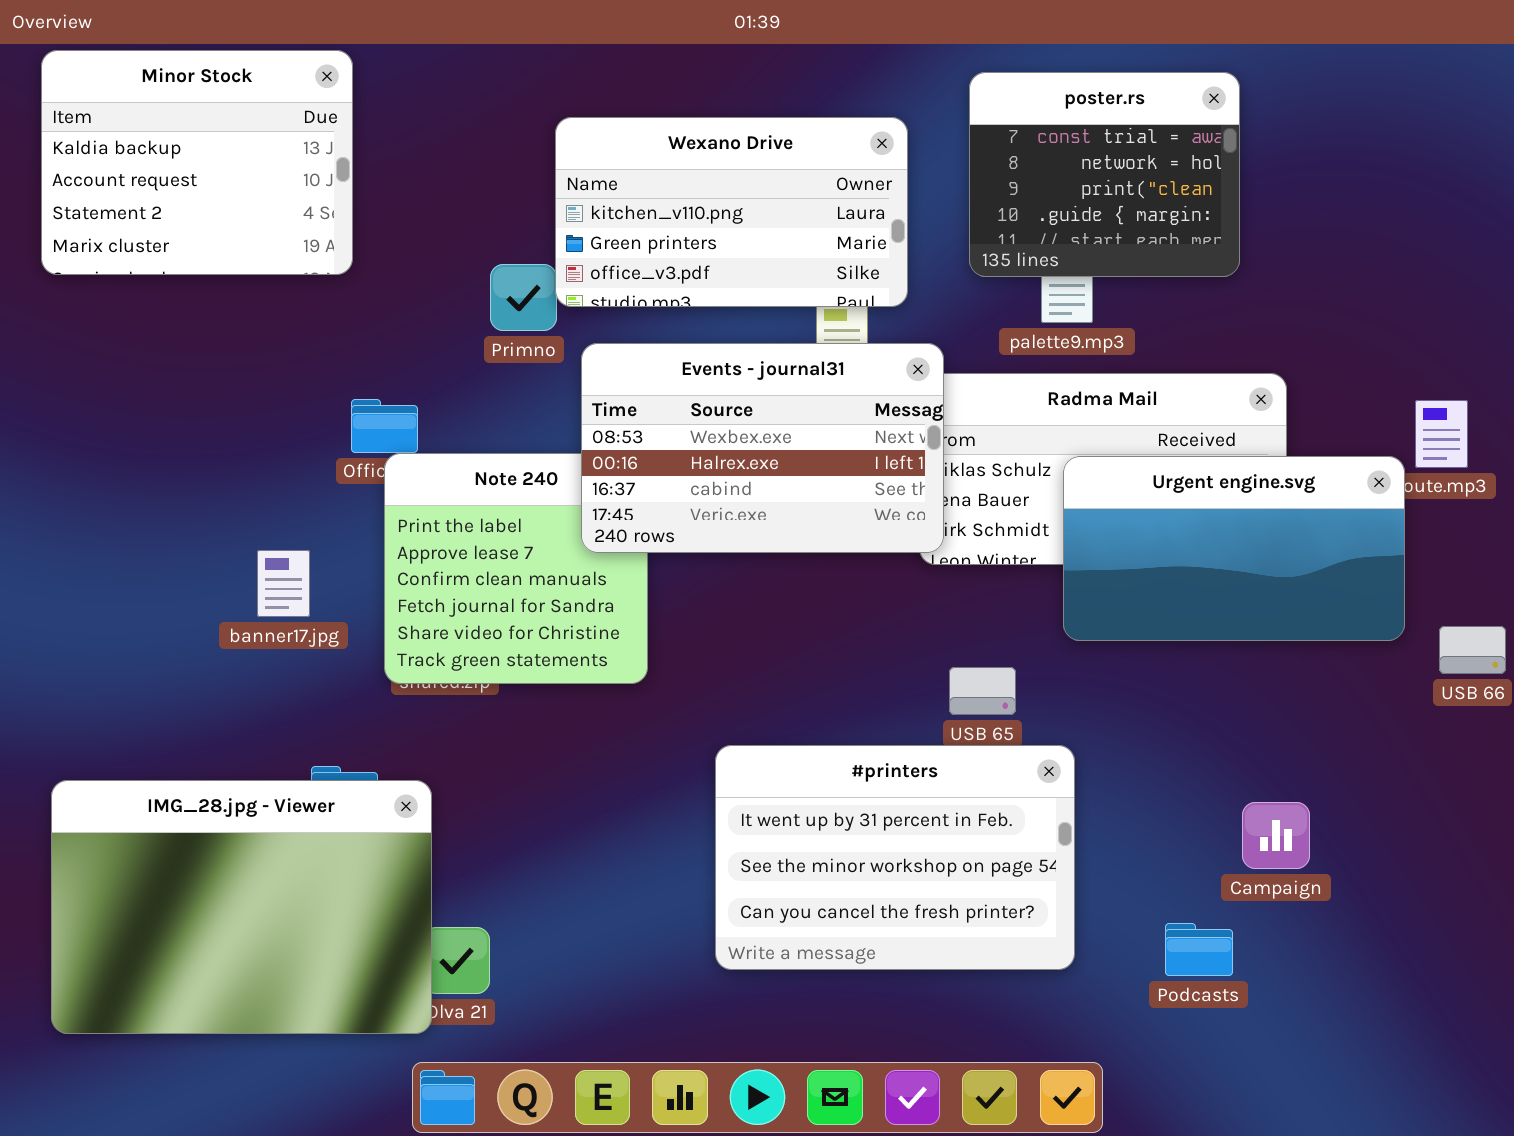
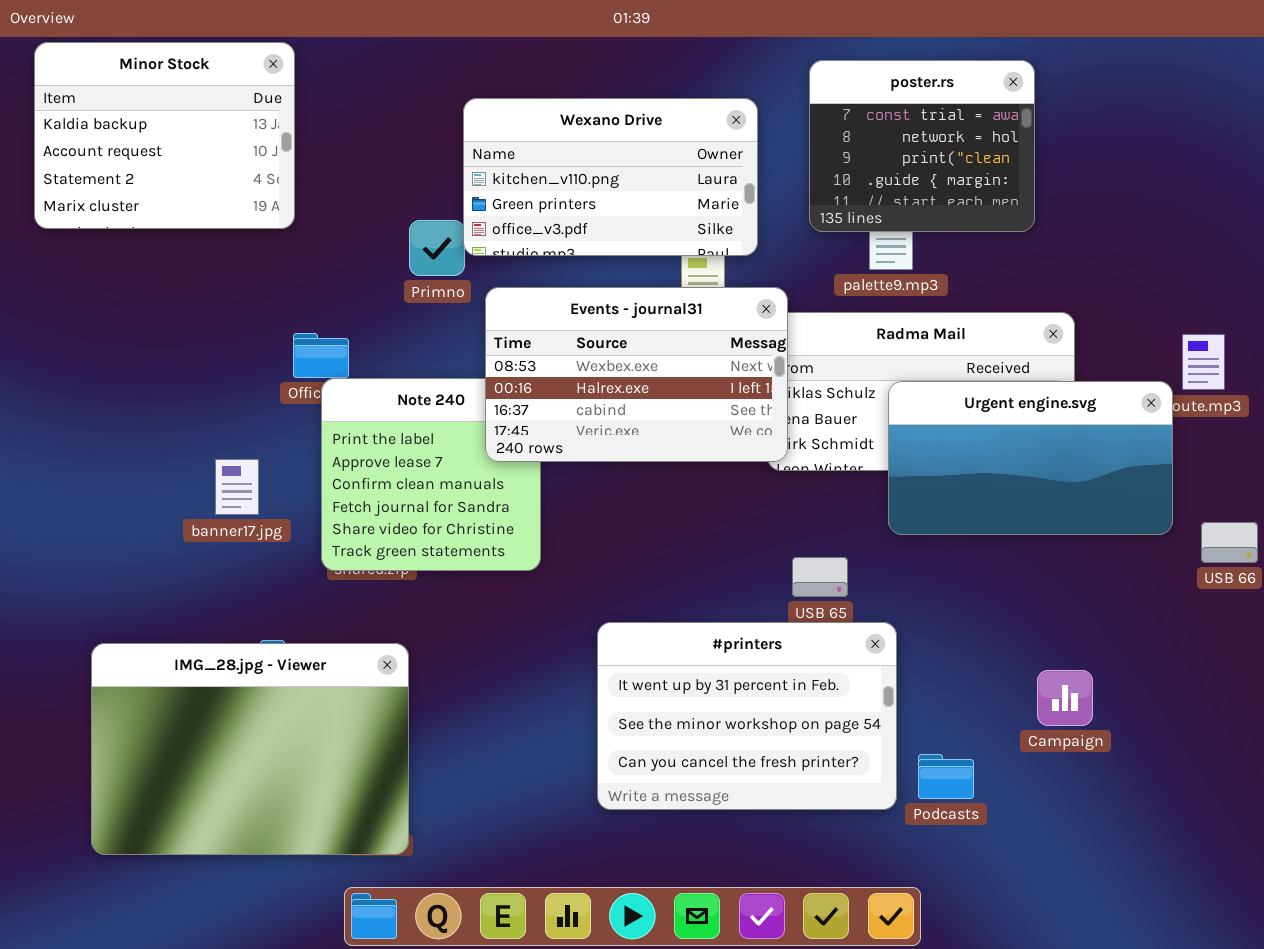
IMG_28.jpg - Viewer: [51,780,432,1034] -> [91,643,409,855], moved
Podcasts: [1165,923,1233,976] -> [918,754,974,799], moved

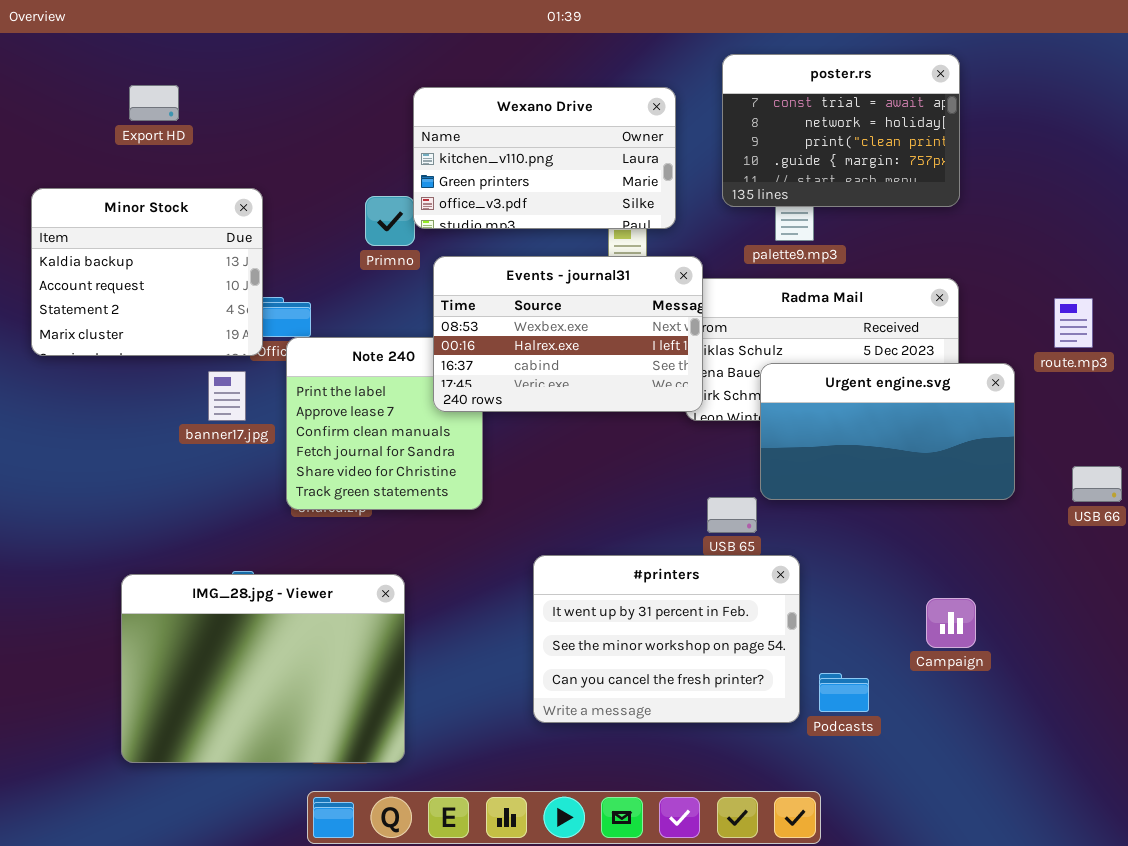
Minor Stock: [34,42,295,229] -> [31,188,263,356], moved
poster.rs: [809,60,1035,232] -> [722,54,960,207], resized
Urgent engine.svg: [888,381,1173,535] -> [760,363,1015,500], moved
banner17.jpg: [215,459,259,515] -> [208,371,246,421], moved
IMG_28.jpg - Viewer: [91,643,409,855] -> [121,574,405,763], moved

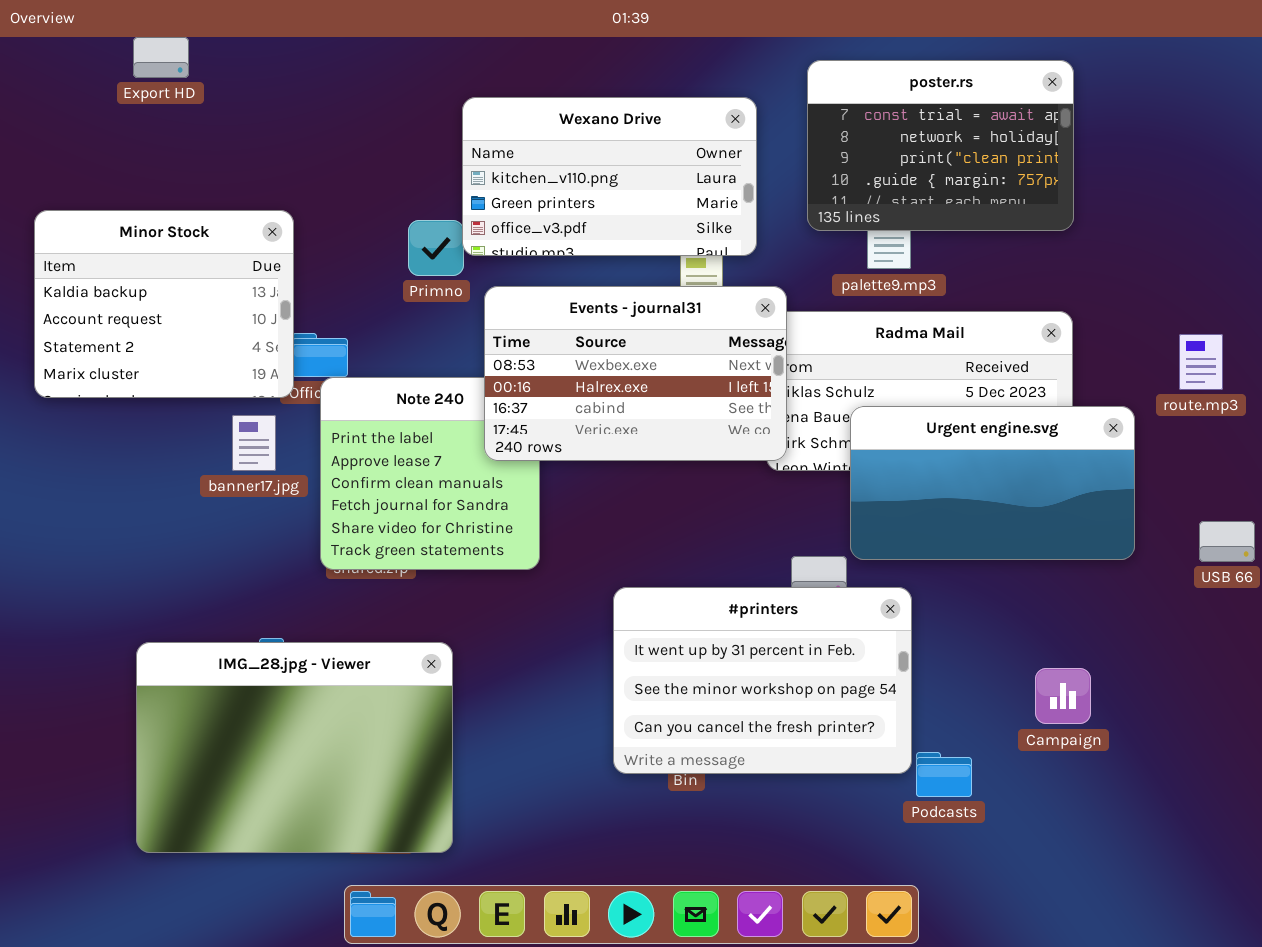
Export HD: [129,85,179,121] -> [133,37,189,78], moved
#printers: [533,555,800,723] -> [613,587,912,774], moved

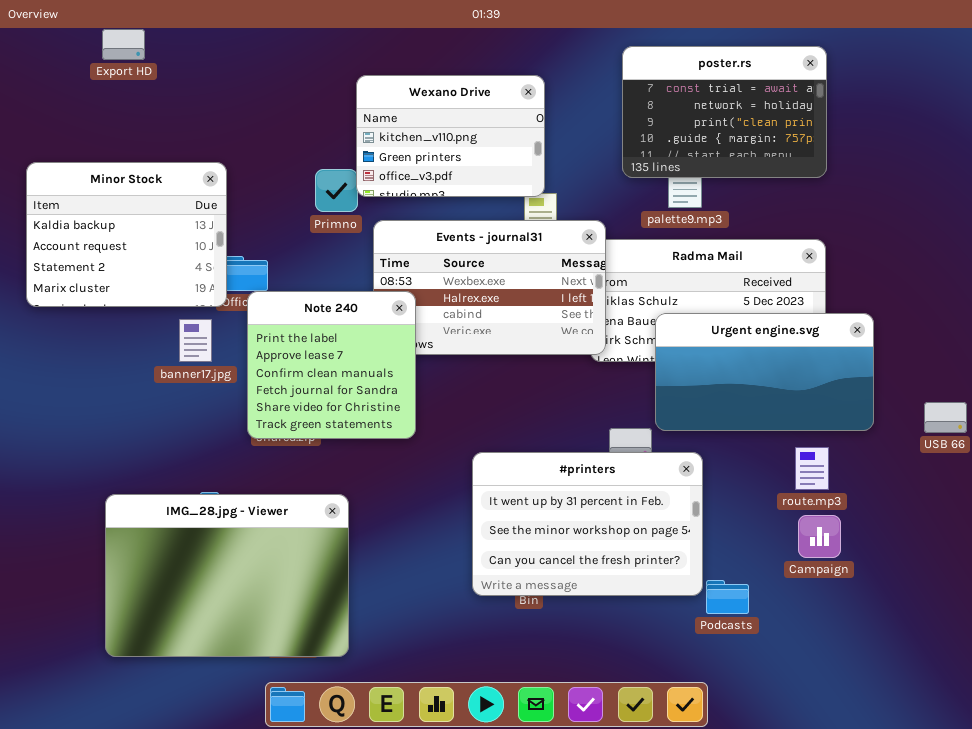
Wexano Drive: [462,97,757,256] -> [356,75,545,197], resized
route.mp3: [1179,334,1223,390] -> [795,447,829,490], moved
Note 240: [320,377,540,570] -> [247,291,416,439], raised

